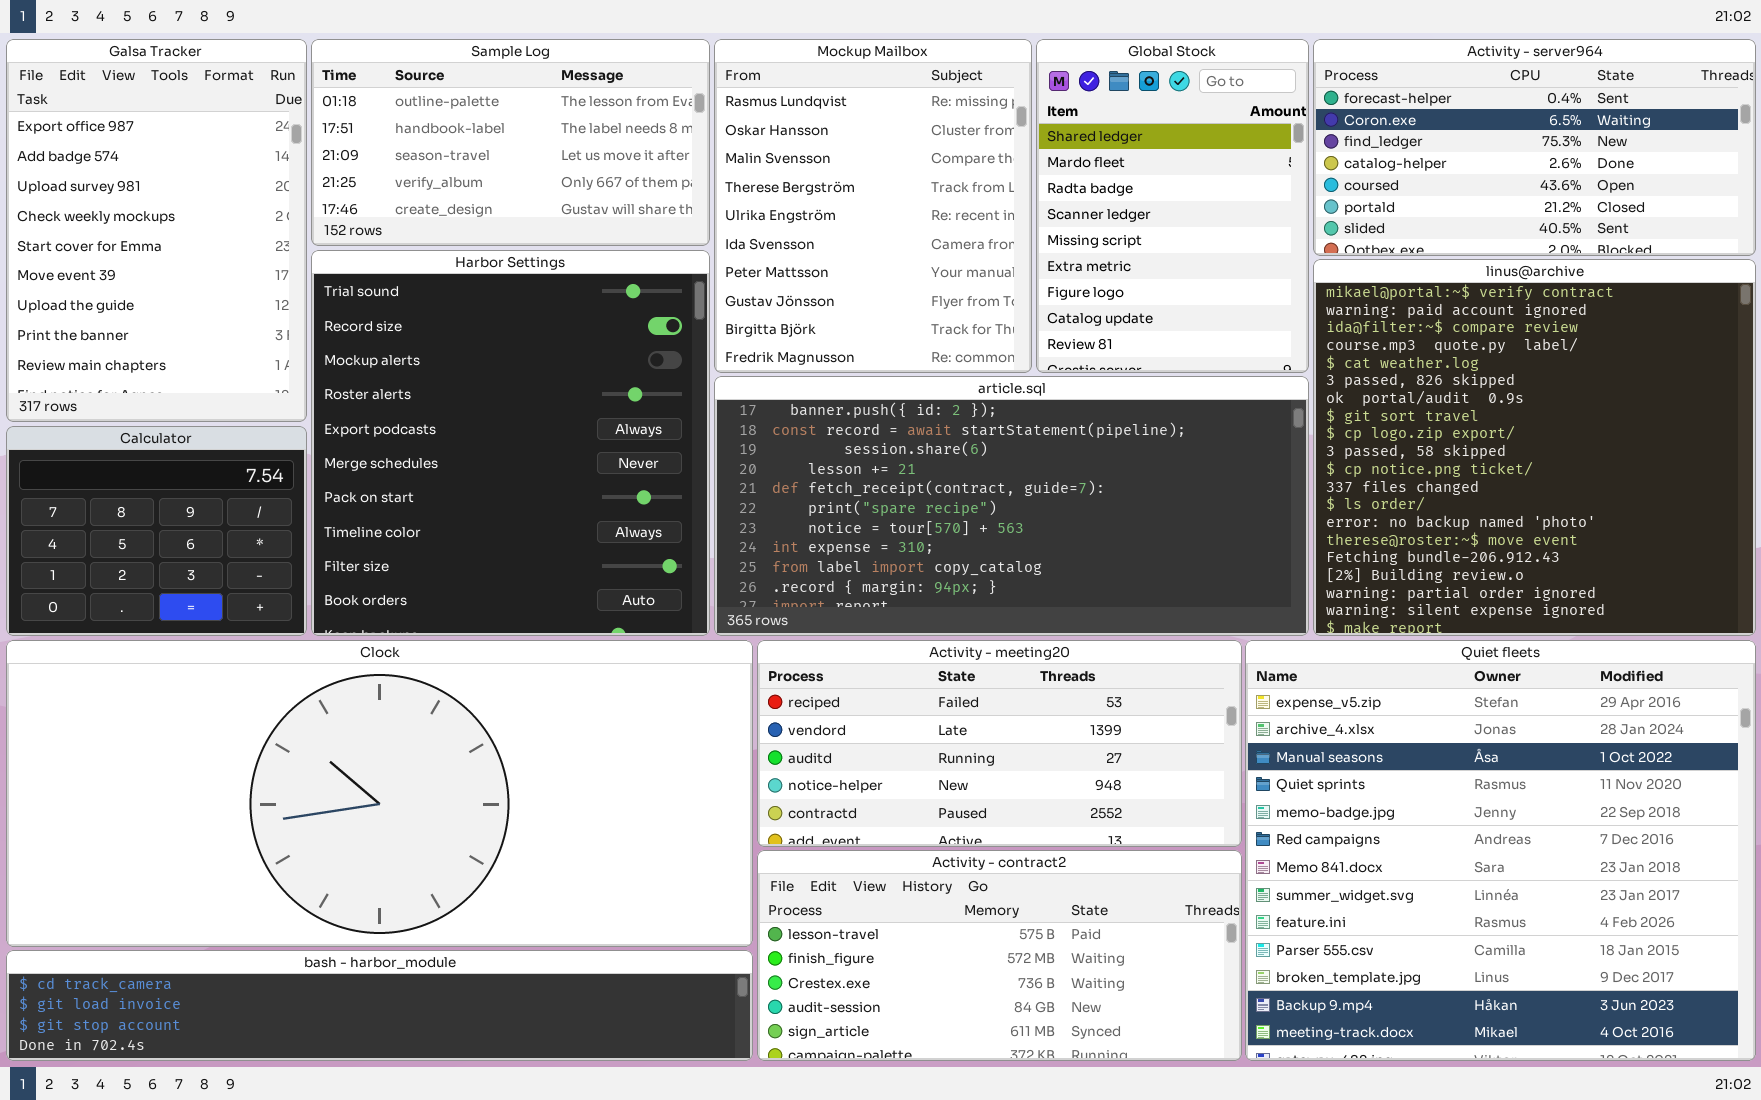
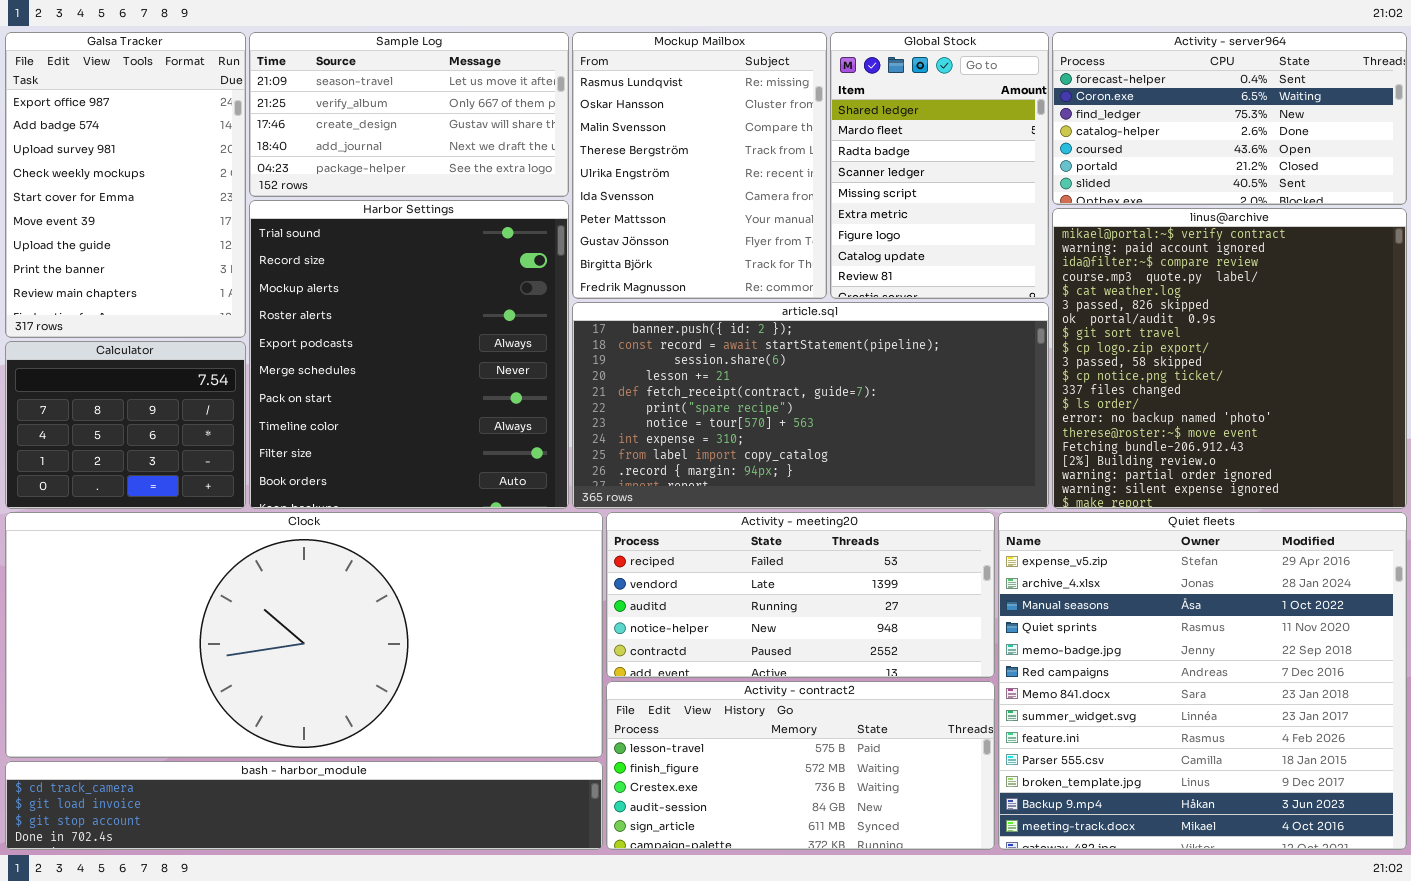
Sample Log: [311,39,710,246] -> [249,32,569,197], scrolled down 2 rows

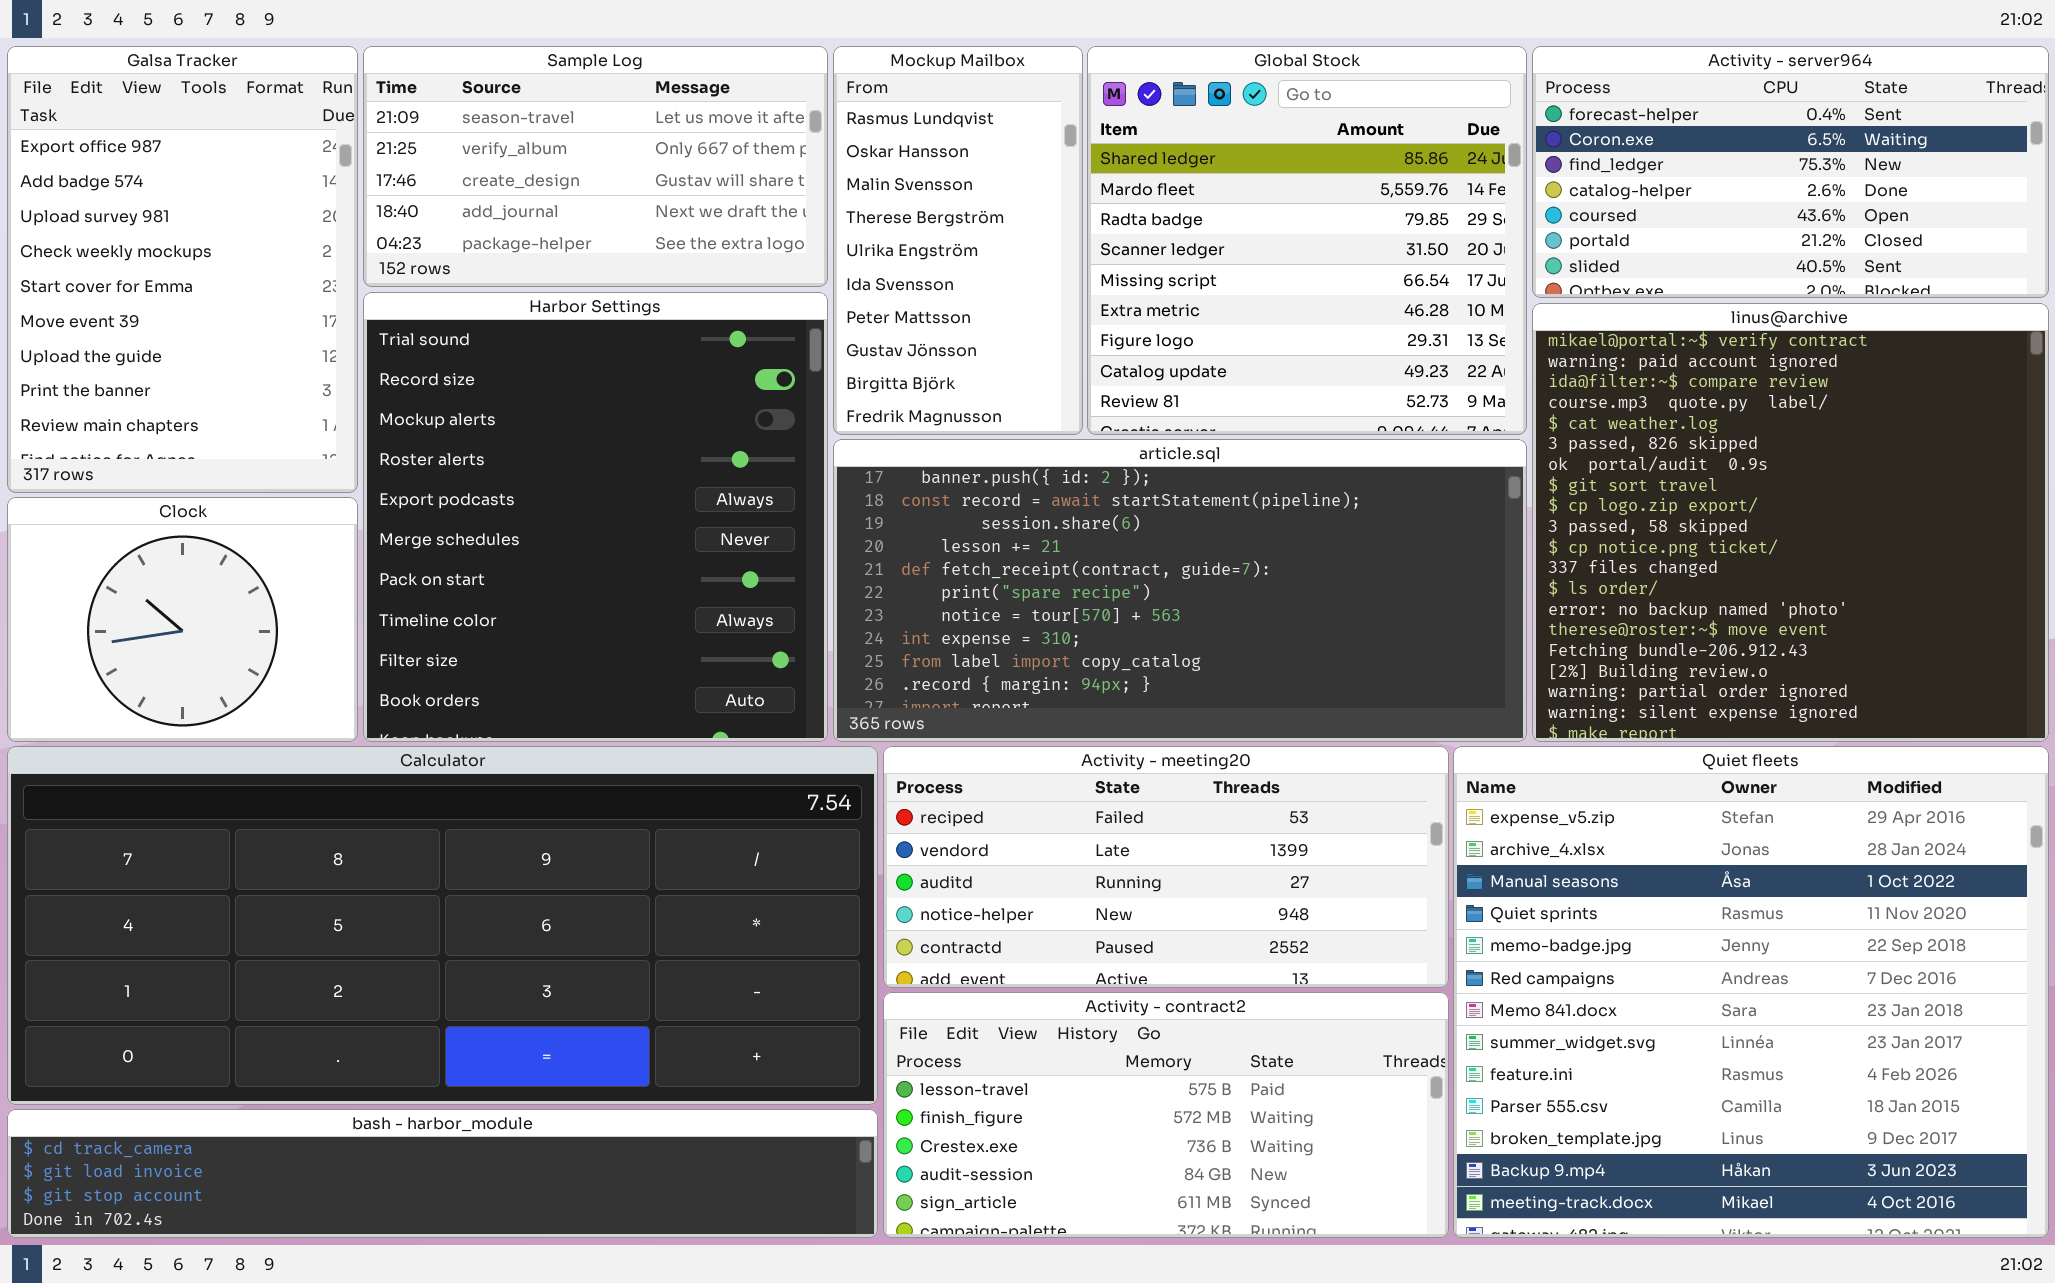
Mockup Mailbox: [572,32,827,299] -> [833,46,1083,435], resized
Global Stock: [830,32,1049,299] -> [1087,46,1527,435], resized
Calculator: [5,341,246,509] -> [7,746,878,1105], moved, resized
Clock: [5,512,603,758] -> [7,497,358,742], moved, resized

